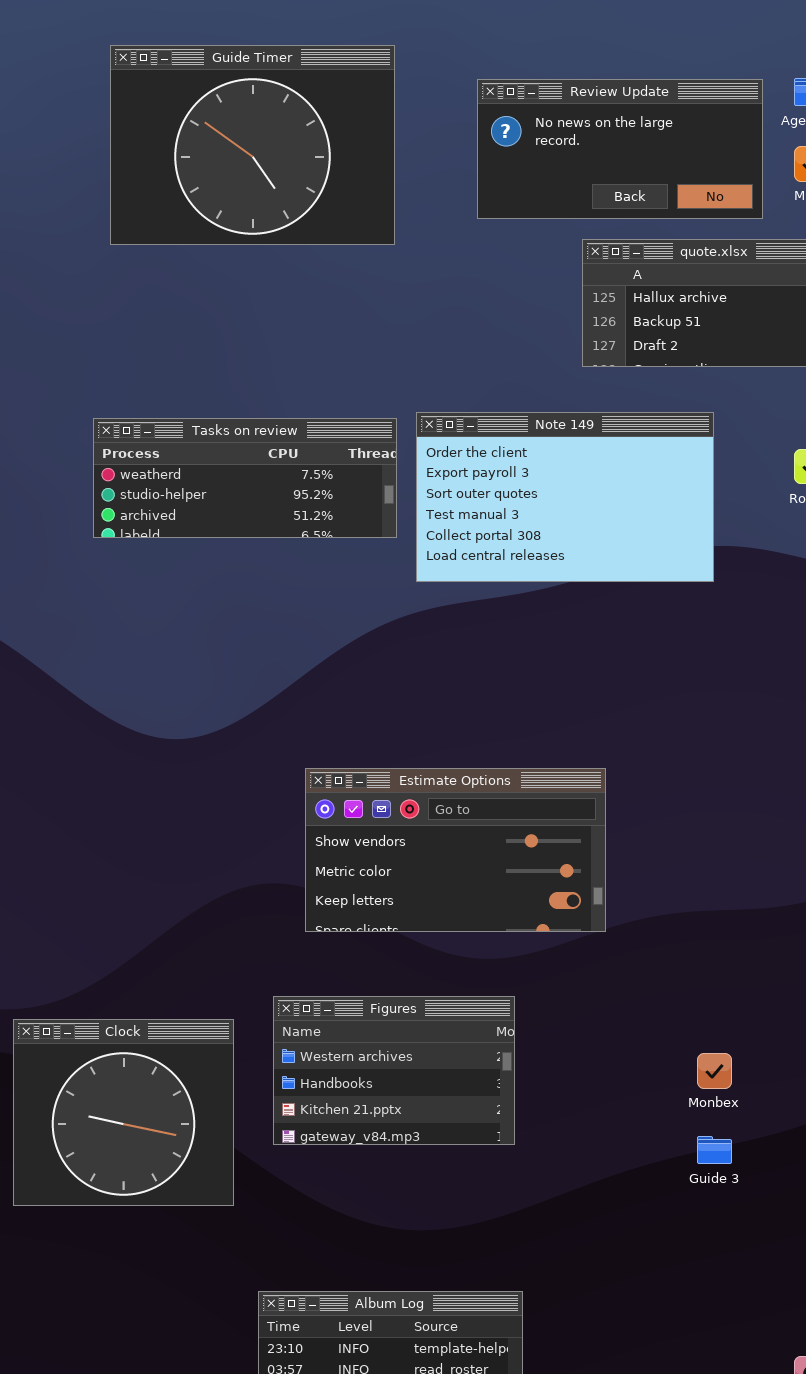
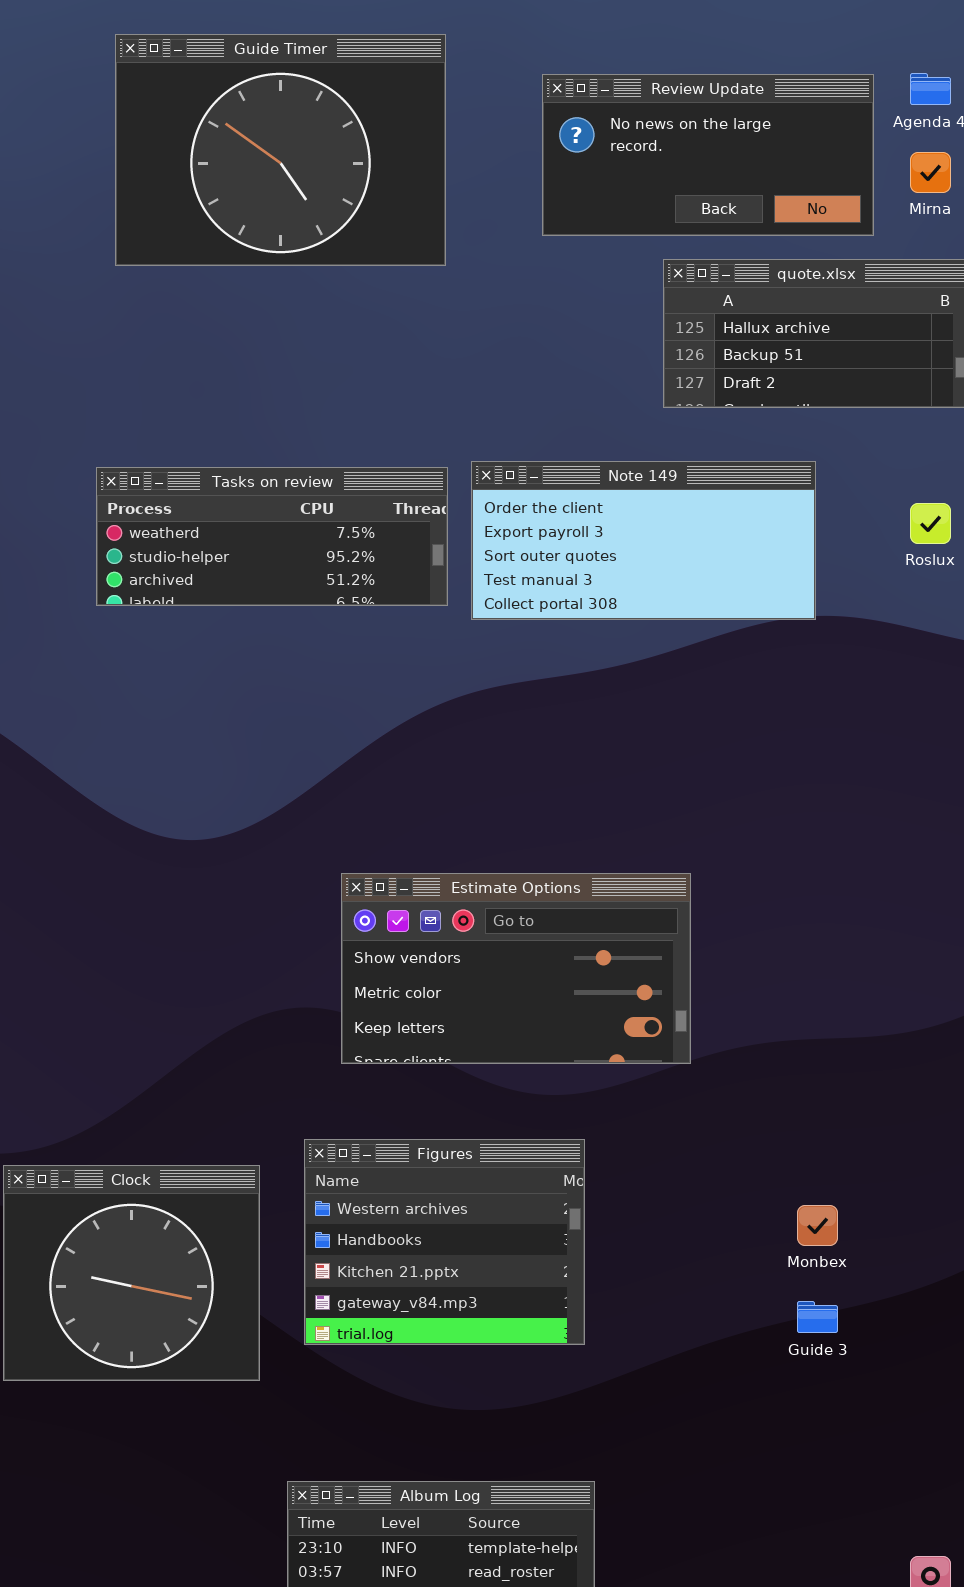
Note 149: [416,412,714,582] -> [471,461,816,620], resized
Figures: [273,996,515,1145] -> [304,1139,585,1345], resized

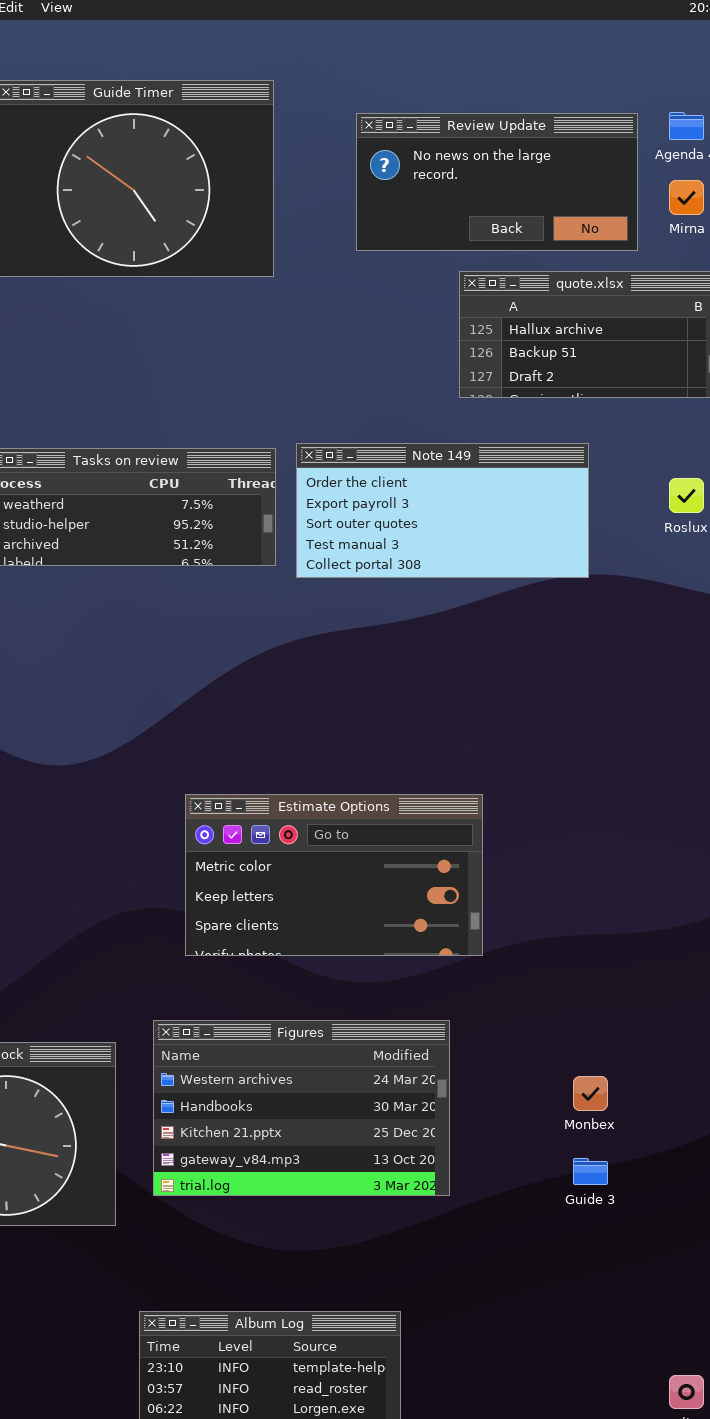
Estimate Options: [341,873,691,1064] -> [185,794,483,956], scrolled down 1 row
Figures: [304,1139,585,1345] -> [153,1020,450,1196], resized

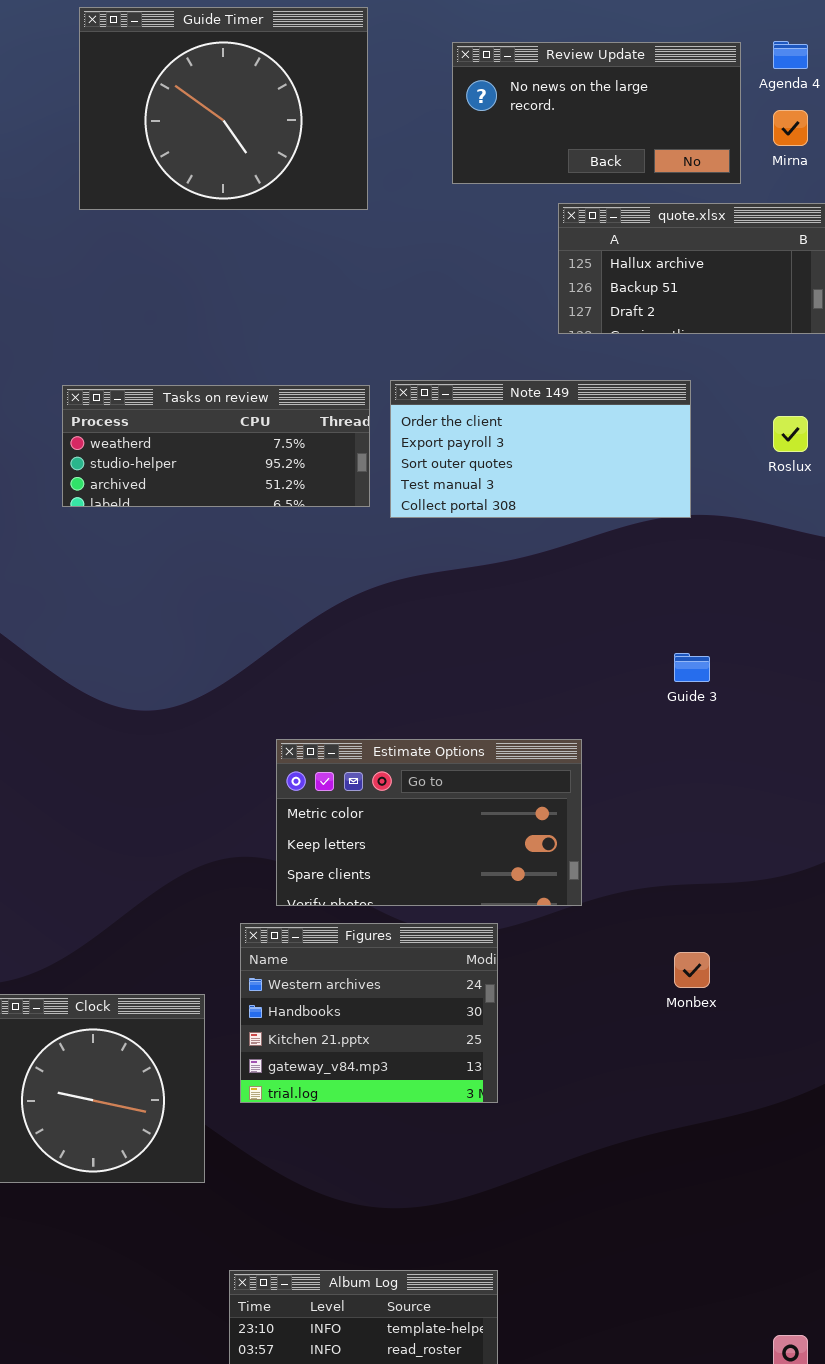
Figures: [153,1020,450,1196] -> [240,923,498,1103], moved, resized
Monbex: [573,1076,608,1111] -> [674,952,710,988], moved
Guide 3: [573,1158,608,1185] -> [674,653,710,682], moved

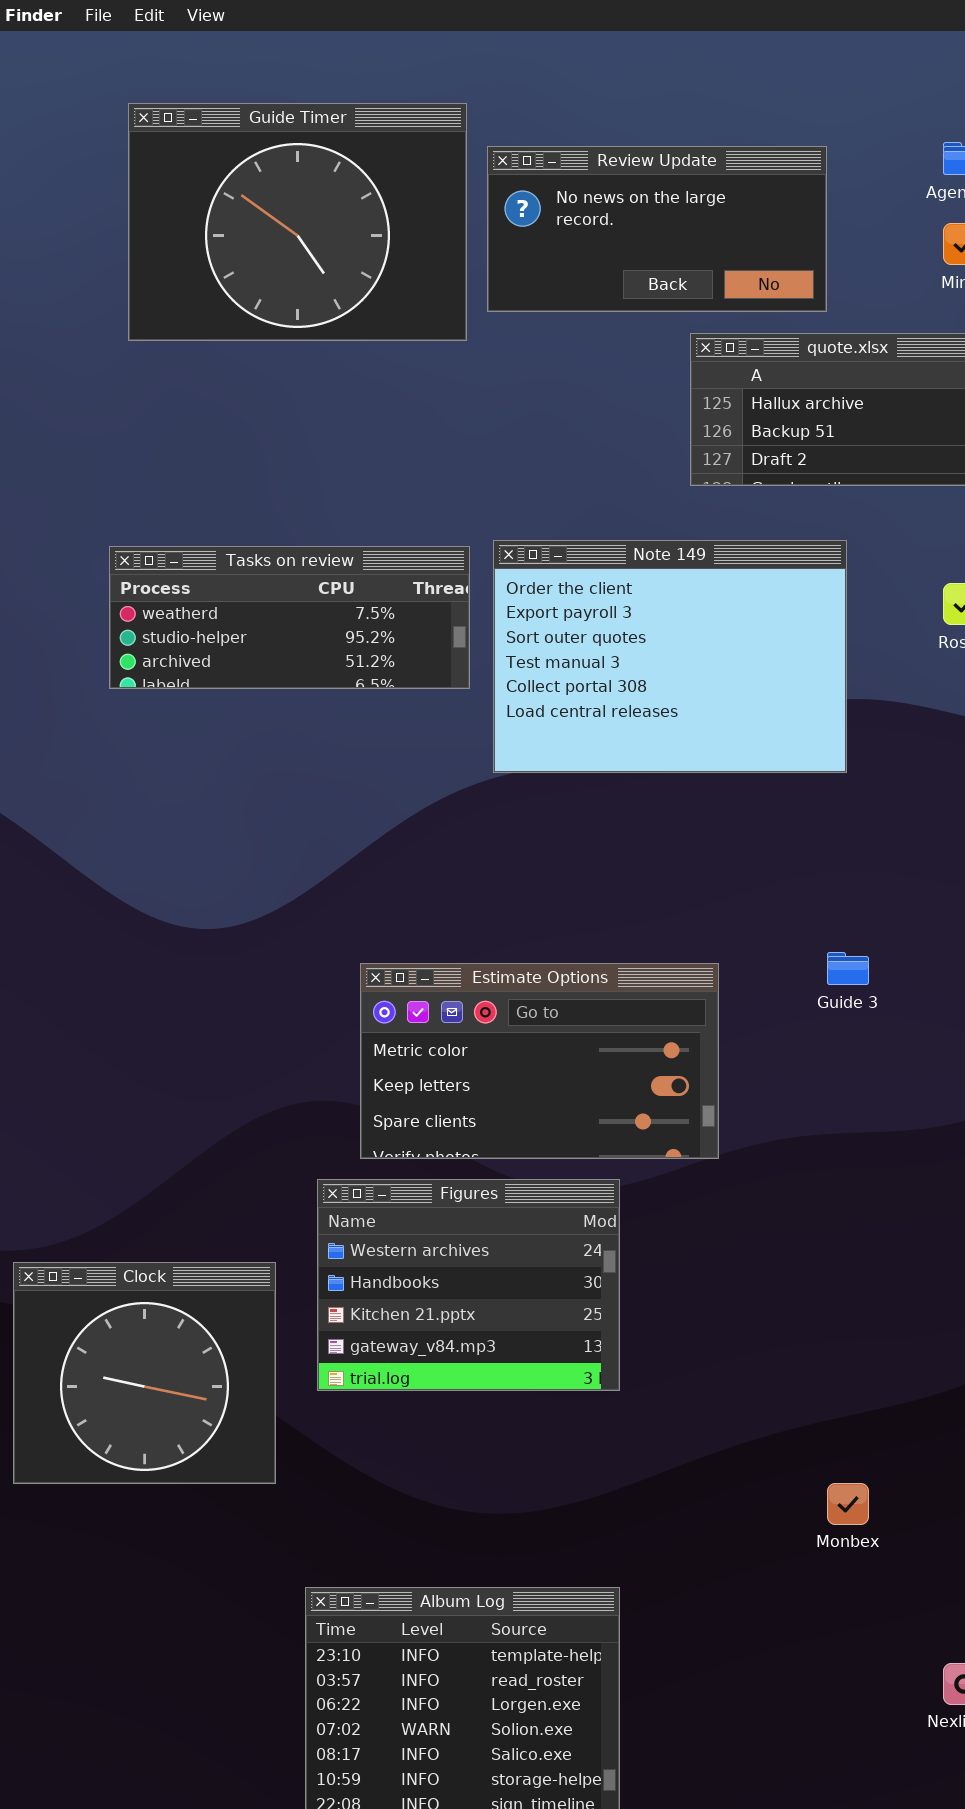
Review Update: [452,42,741,184] -> [487,146,827,312], moved
Note 149: [390,380,691,518] -> [493,540,847,773], resized
Guide 3: [674,653,710,682] -> [827,952,869,985], moved
Monbex: [674,952,710,988] -> [827,1483,869,1525], moved

